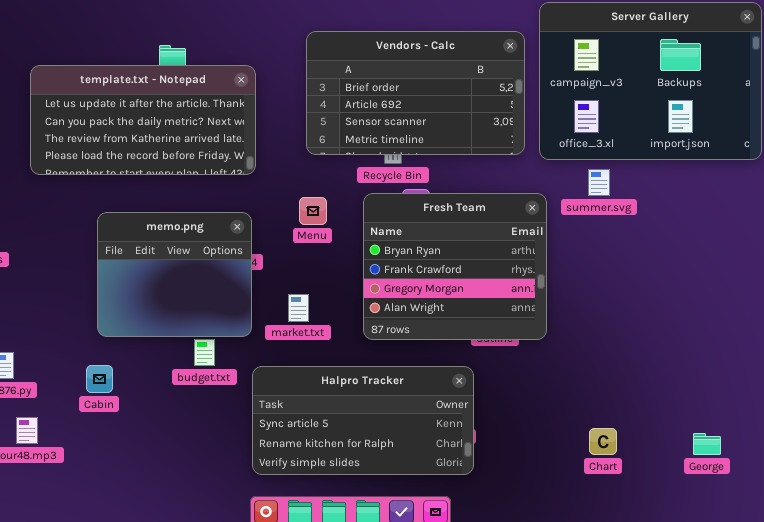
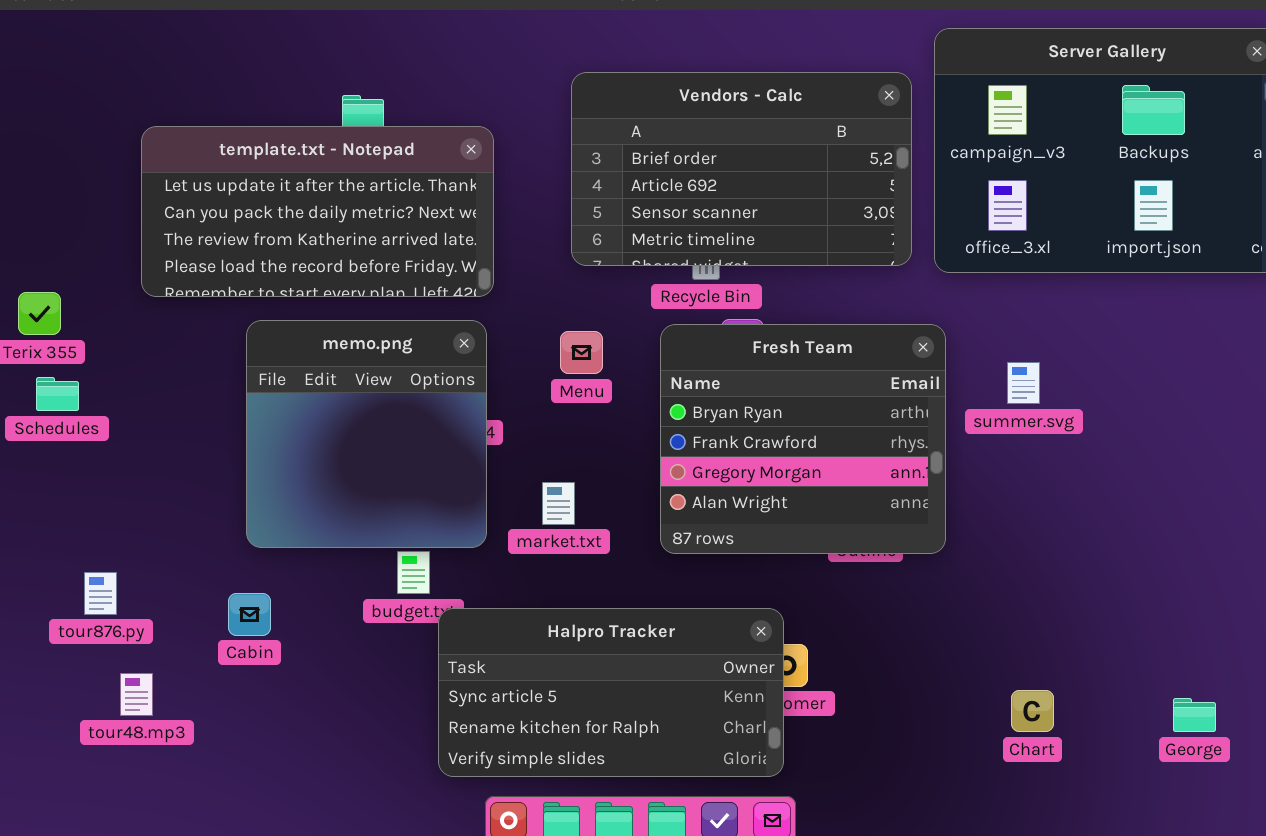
summer.svg: [588,169,610,196] -> [1007,362,1040,404], moved
memo.png: [97,212,252,337] -> [246,320,487,548], resized
Halpro Tracker: [252,366,474,475] -> [438,608,784,777], moved

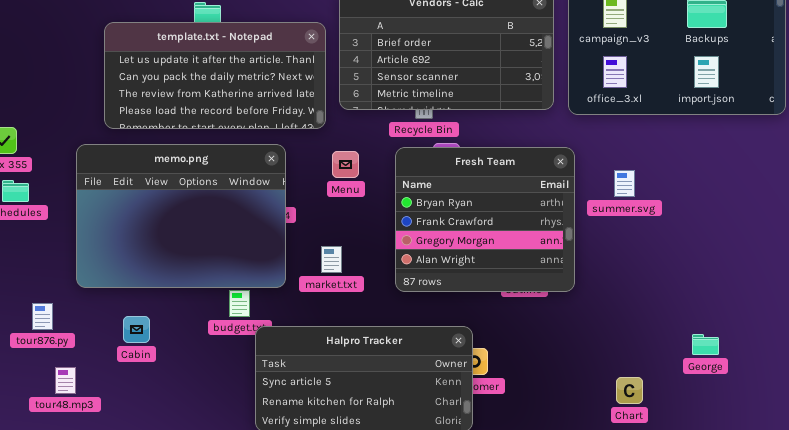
template.txt - Notepad: [141,126,494,297] -> [104,22,326,129], moved
memo.png: [246,320,487,548] -> [76,144,286,288], resized
George: [1173,698,1216,732] -> [692,334,719,355], moved

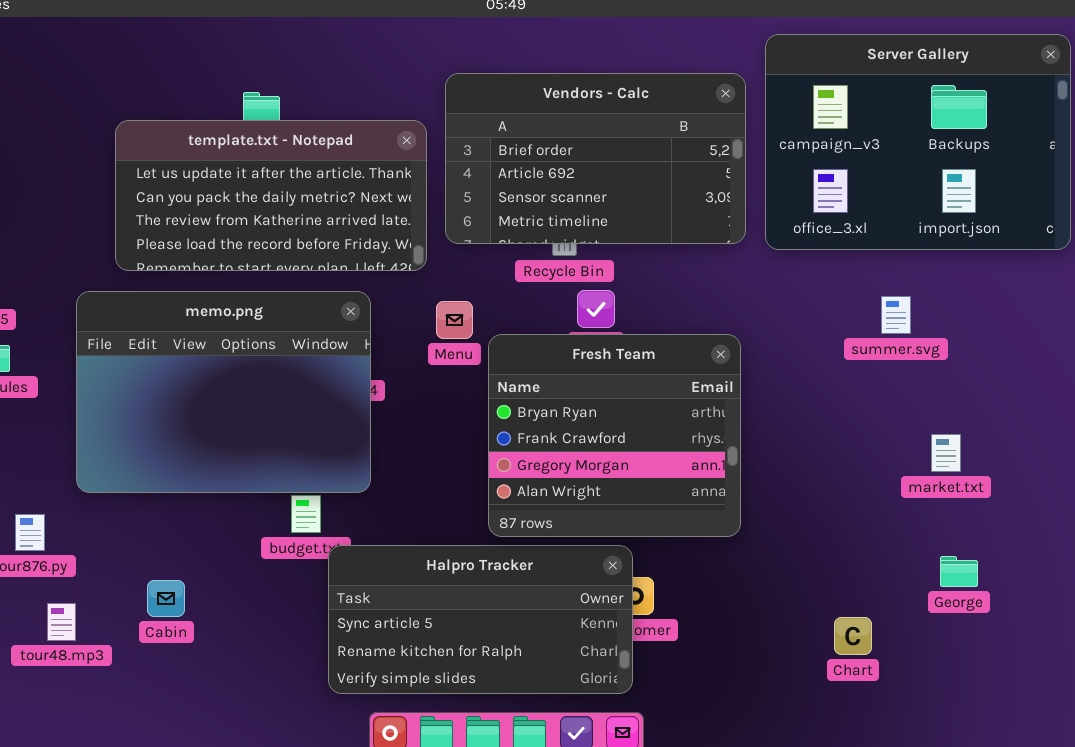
Fresh Team: [395,147,575,292] -> [488,334,741,537], moved
summer.svg: [614,170,635,197] -> [881,296,911,334], moved
market.txt: [321,246,342,273] -> [931,434,961,472], moved
Cabin: [123,316,150,343] -> [147,580,185,617], moved

